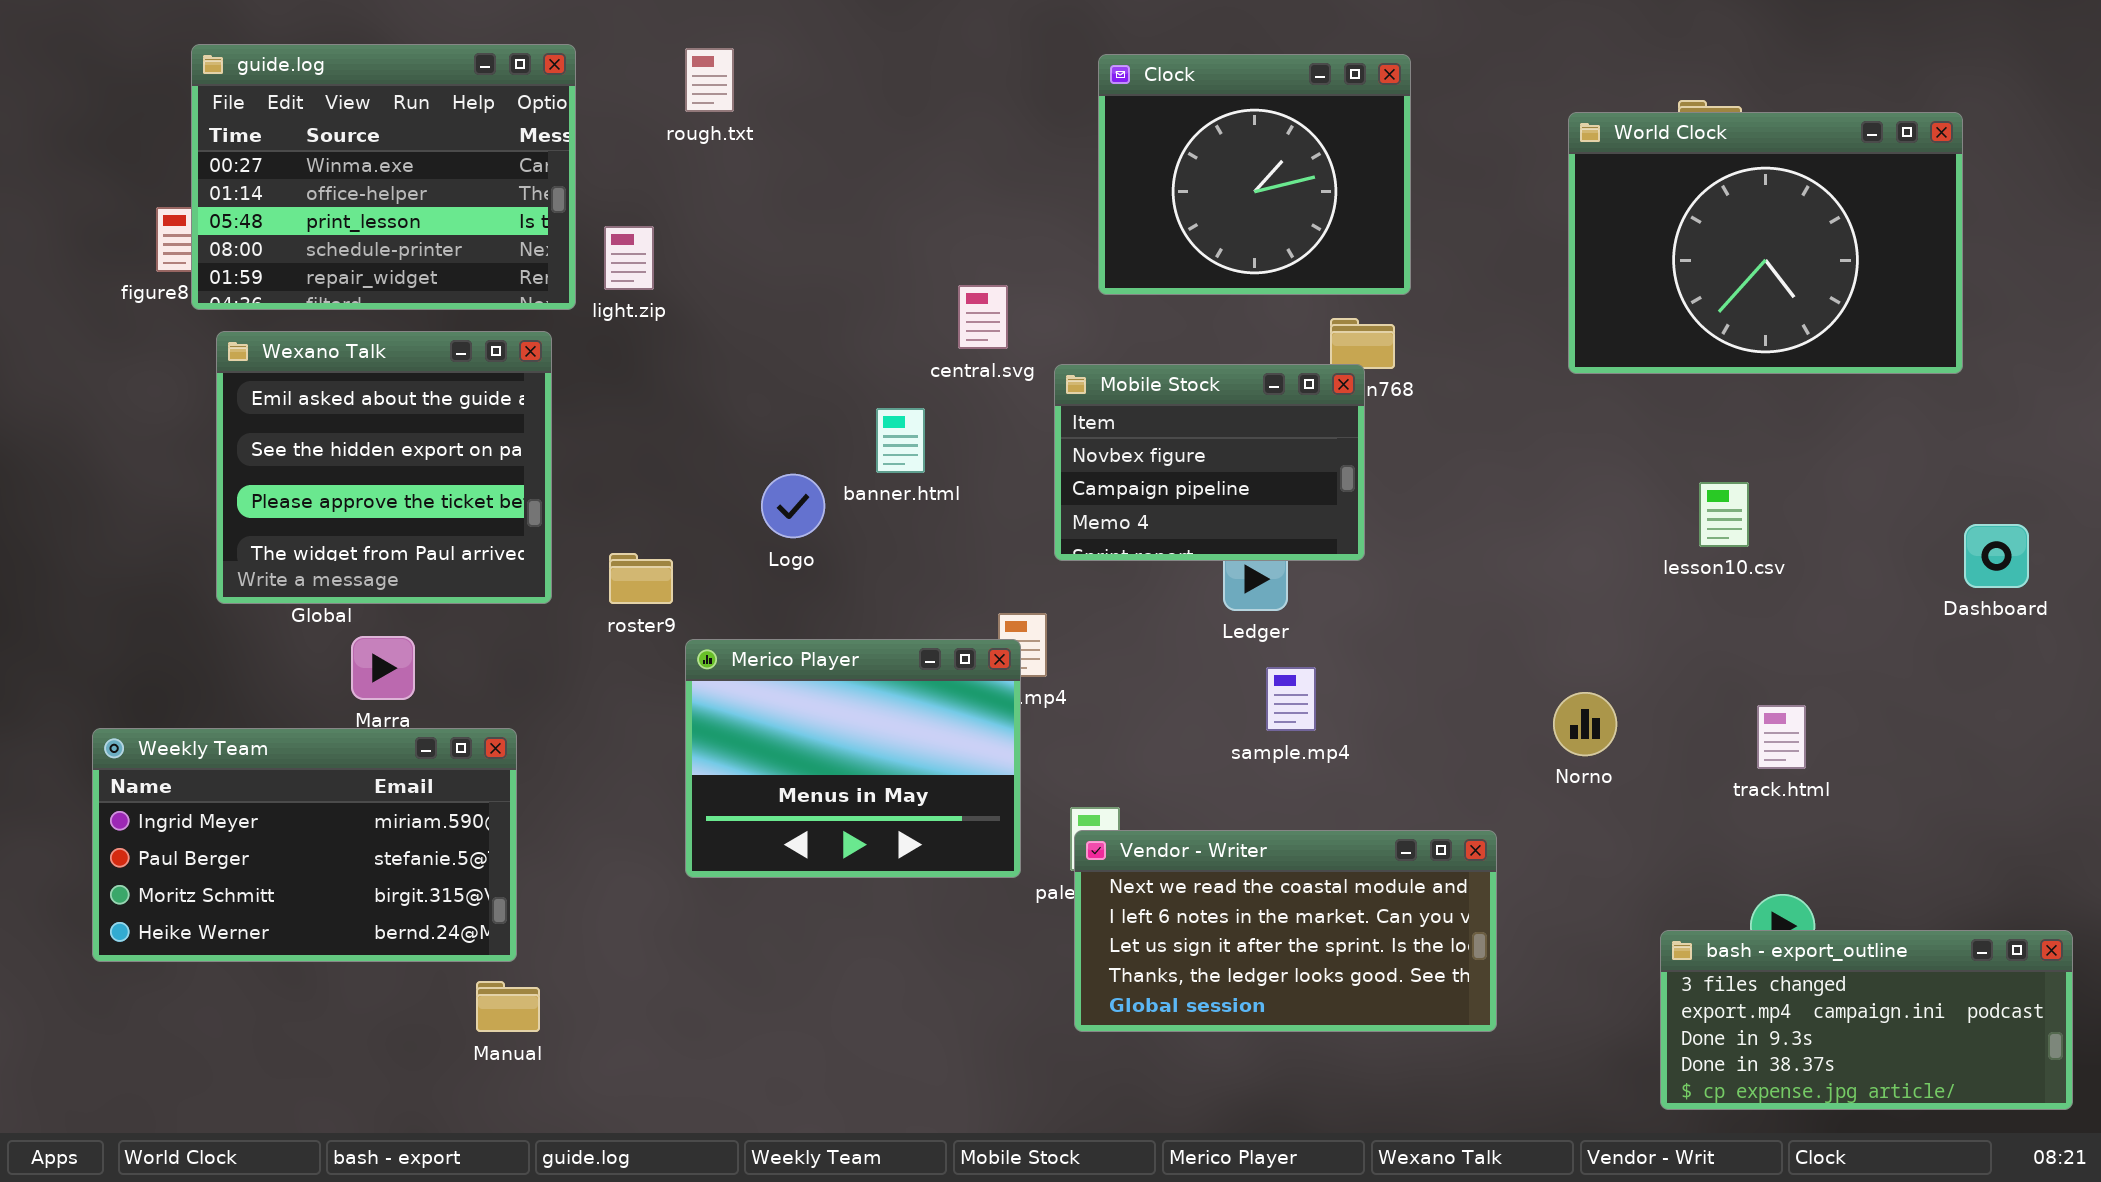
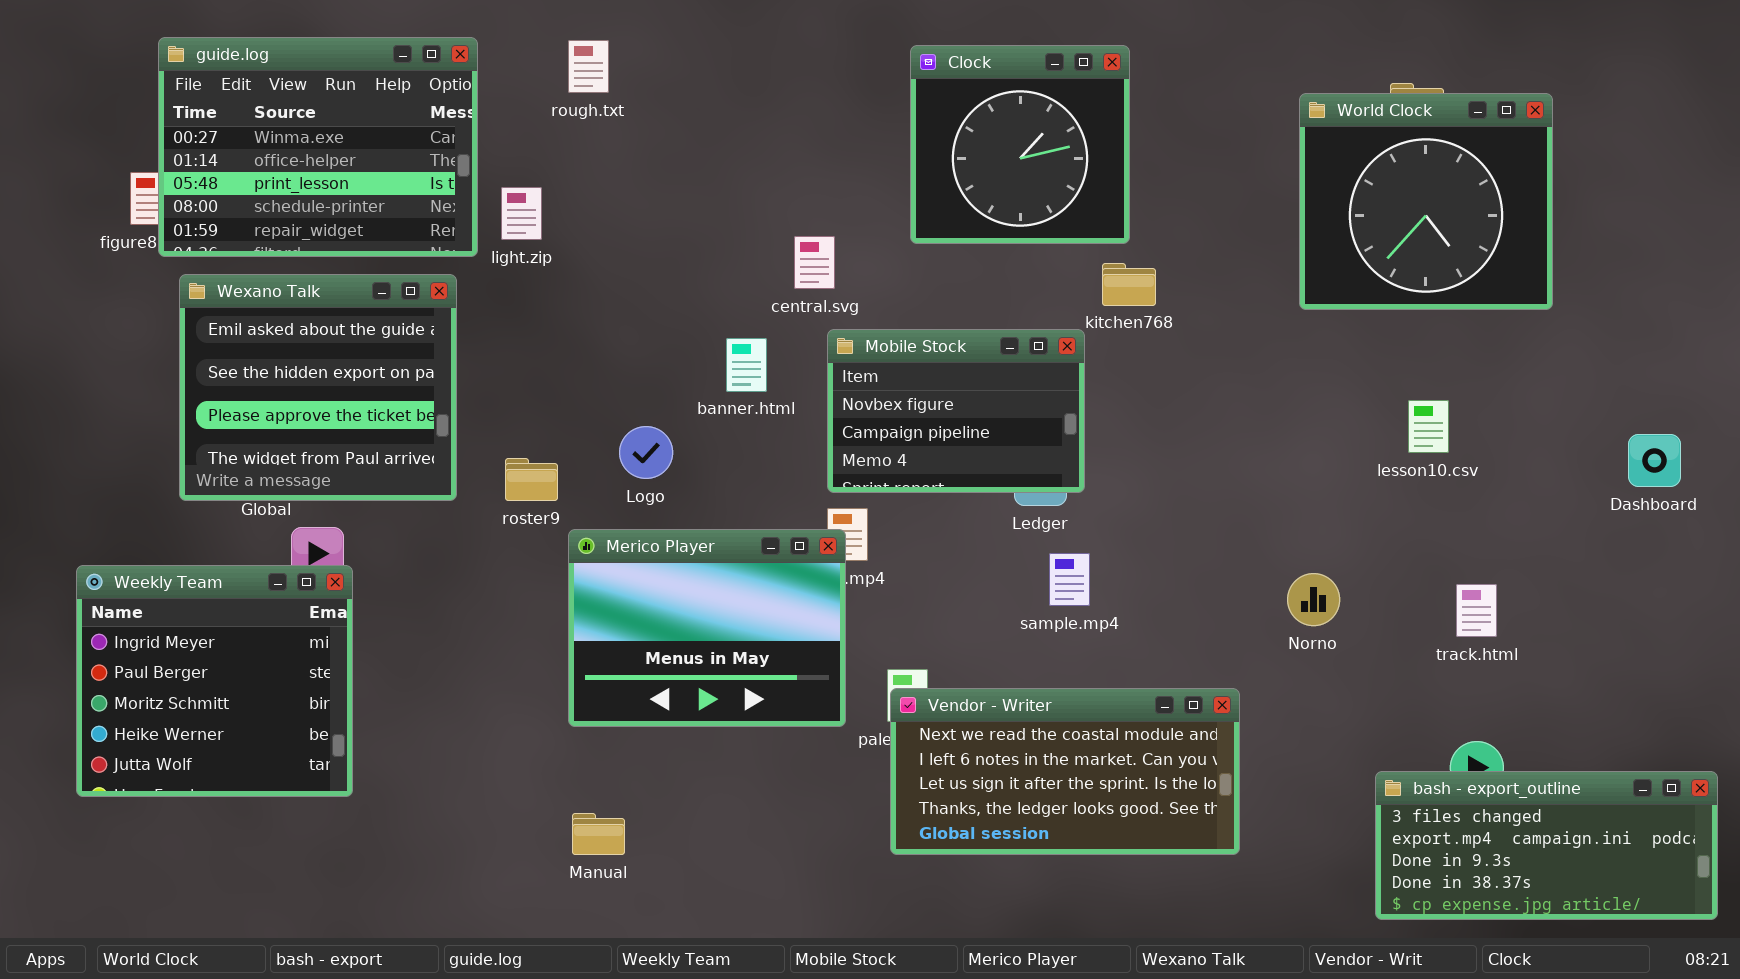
Clock: [1098,54,1411,295] -> [910,45,1130,244], resized
World Clock: [1568,112,1963,374] -> [1299,93,1553,310], resized
Mobile Stock: [1054,364,1365,561] -> [827,329,1085,493], moved
Logo: [761,474,825,538] -> [619,426,673,479], moved
Weekly Team: [92,728,517,962] -> [76,565,353,797], resized
Manual: [476,981,540,1032] -> [572,813,625,855], moved

